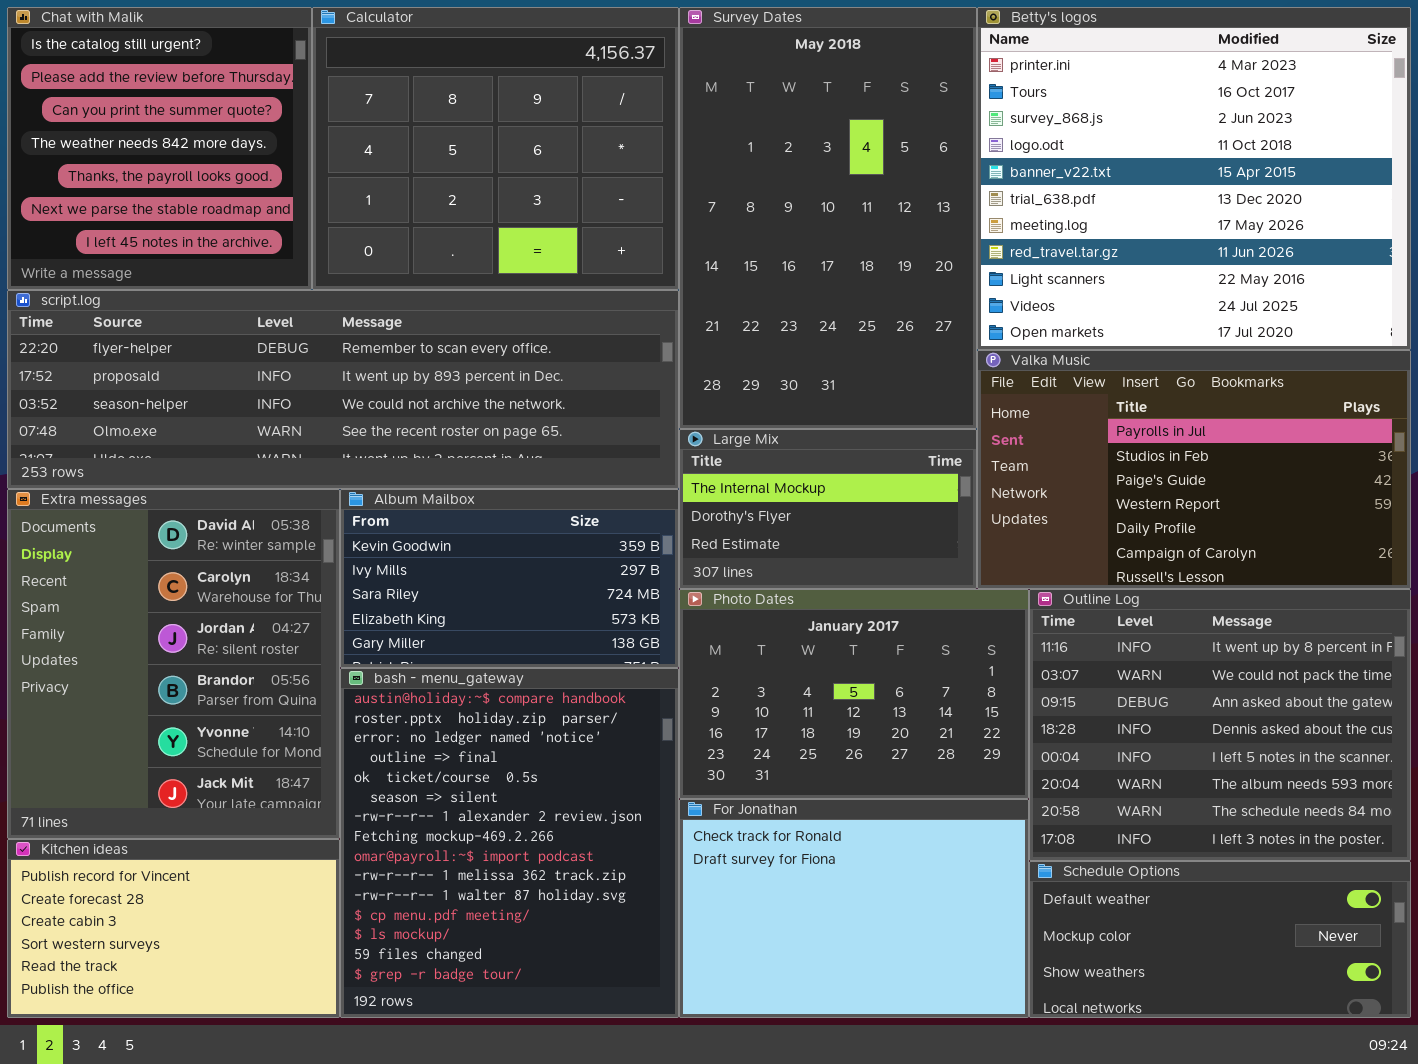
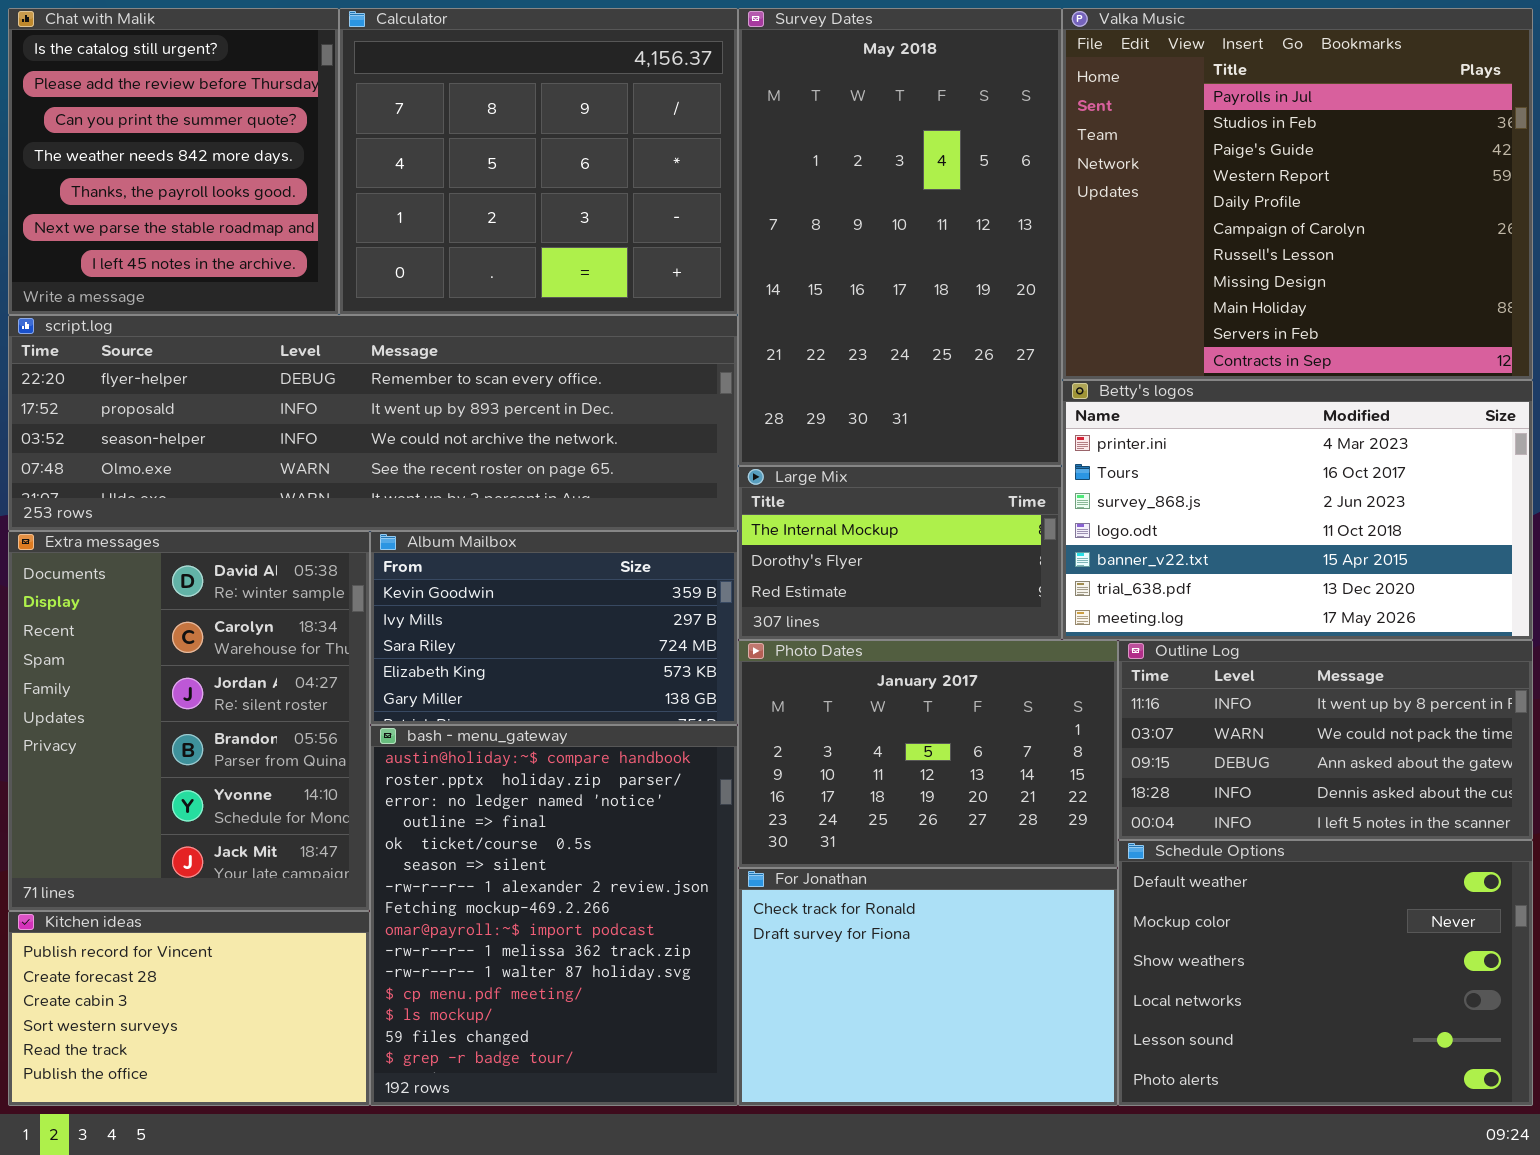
Betty's logos: [977,7,1411,350] -> [1062,380,1533,640], moved, resized
Valka Music: [977,350,1411,589] -> [1062,8,1533,380], moved, resized
Outline Log: [1029,589,1411,861] -> [1118,640,1533,840], resized
Schedule Options: [1029,861,1411,1018] -> [1118,840,1533,1106], resized

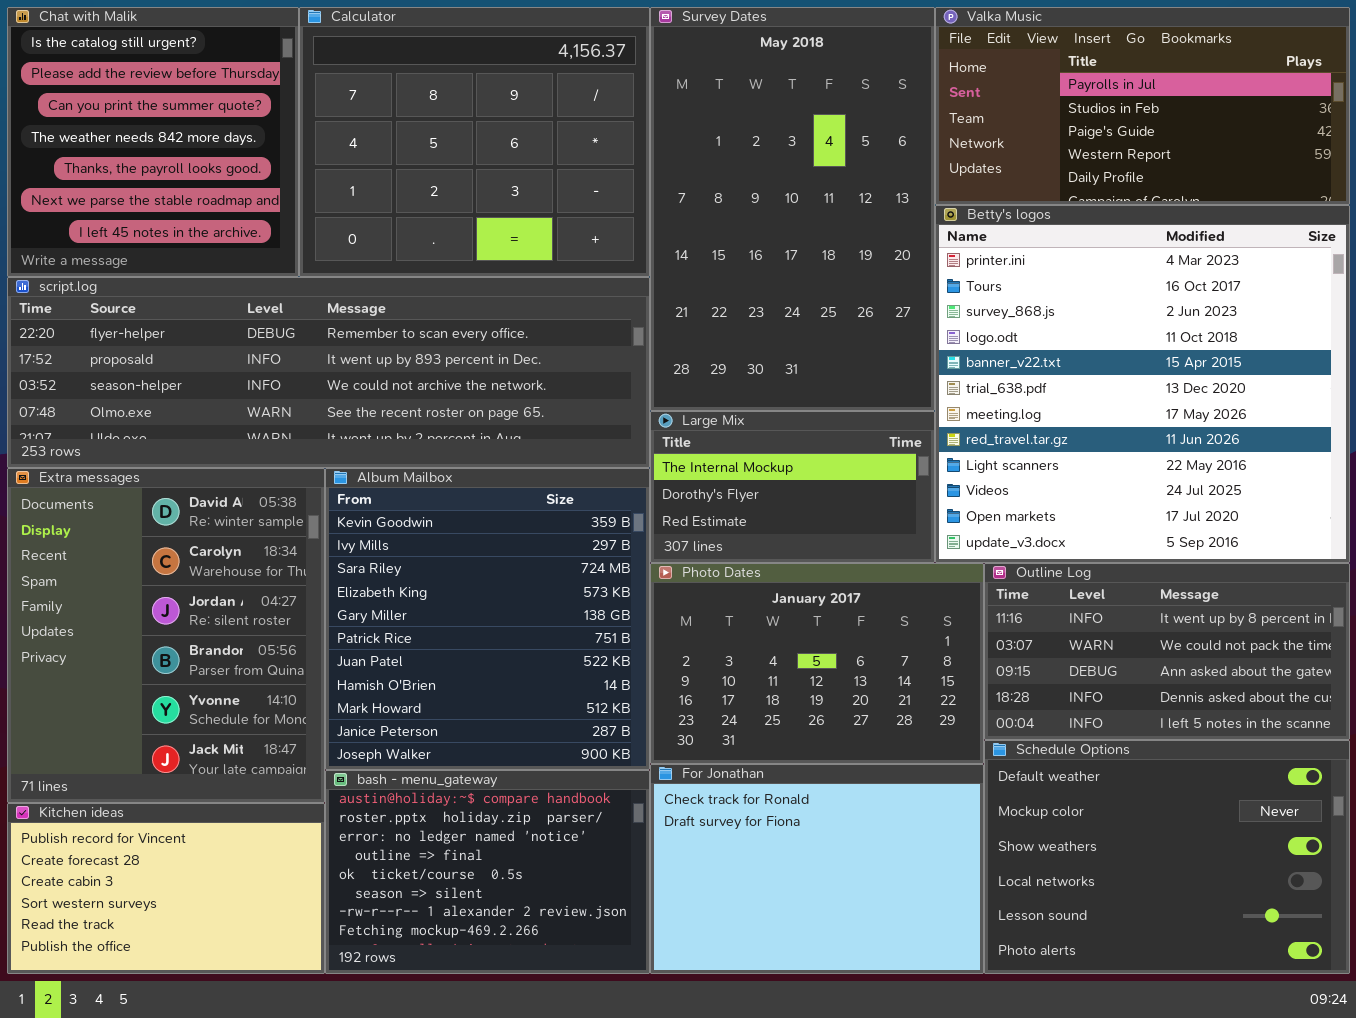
Valka Music: [1062,8,1533,380] -> [935,7,1350,205], resized
Betty's logos: [1062,380,1533,640] -> [935,205,1350,563], resized
Album Mailbox: [370,531,738,725] -> [325,468,650,770], resized
bash - menu_gateway: [370,725,738,1106] -> [325,770,650,974], resized

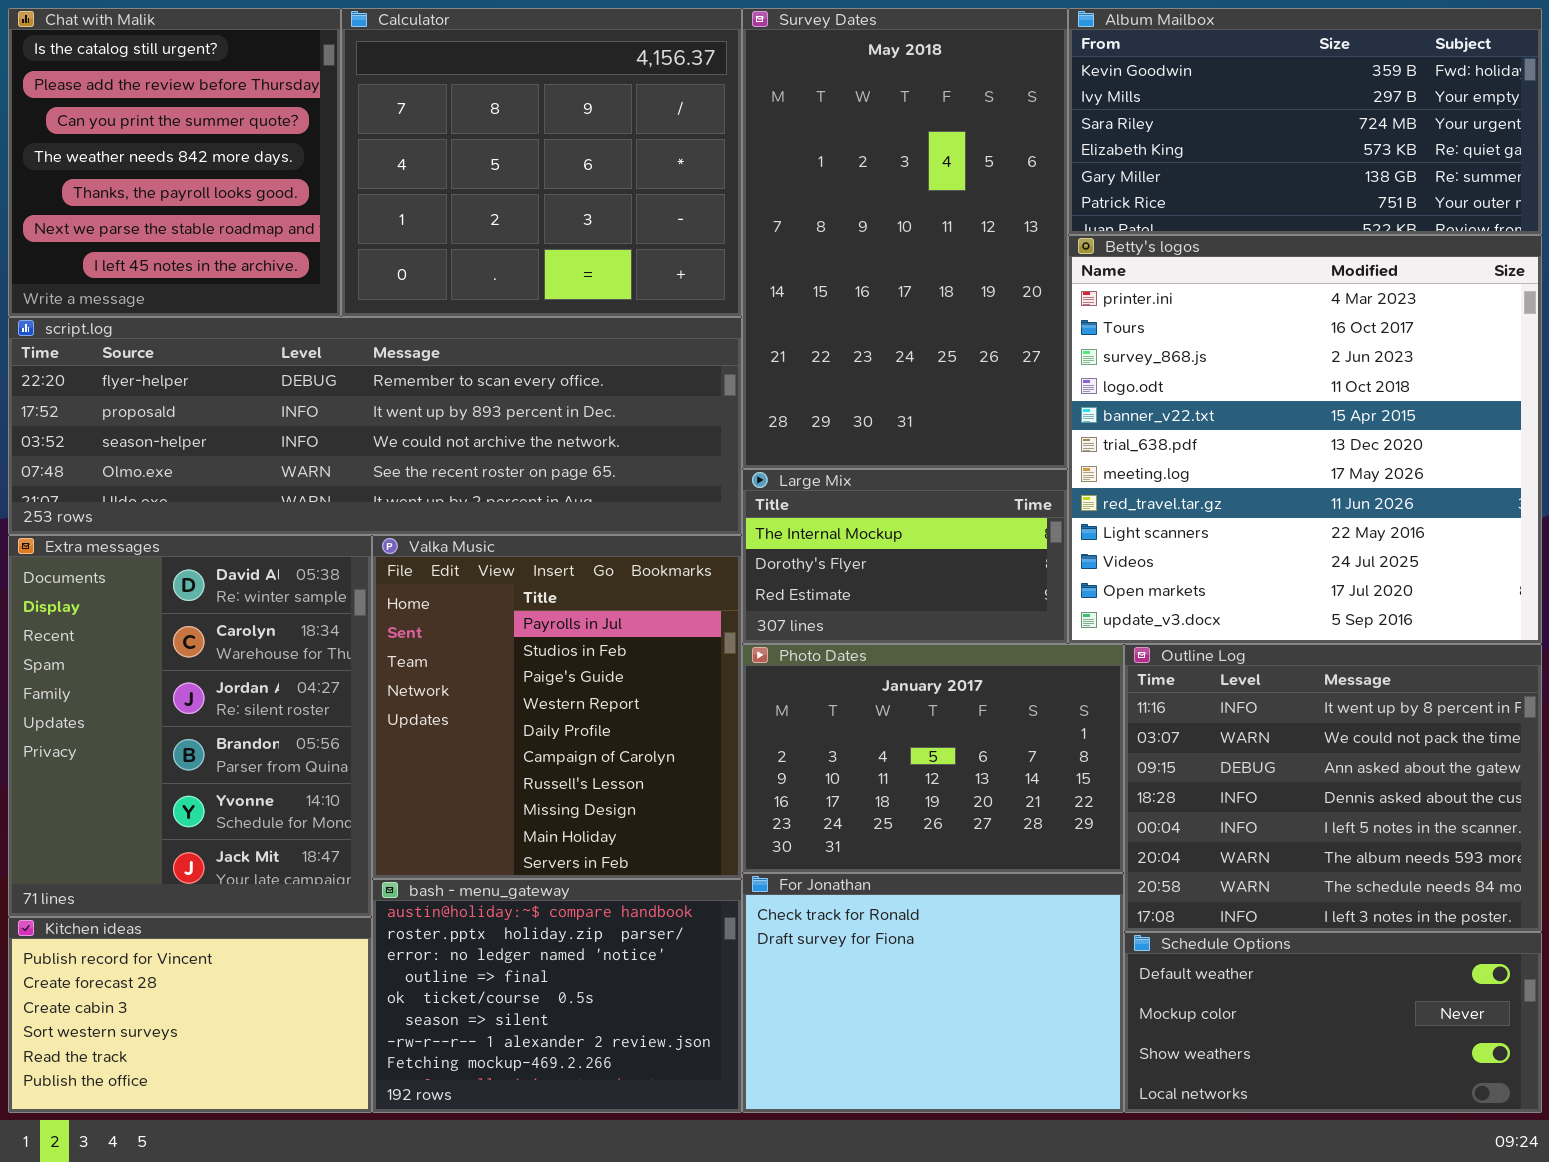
Valka Music: [935,7,1350,205] -> [372,535,742,879], moved, resized
Album Mailbox: [325,468,650,770] -> [1068,8,1542,235], moved, resized
Outline Log: [984,563,1350,740] -> [1124,644,1542,932], resized
Schedule Options: [984,740,1350,974] -> [1124,932,1542,1113], resized

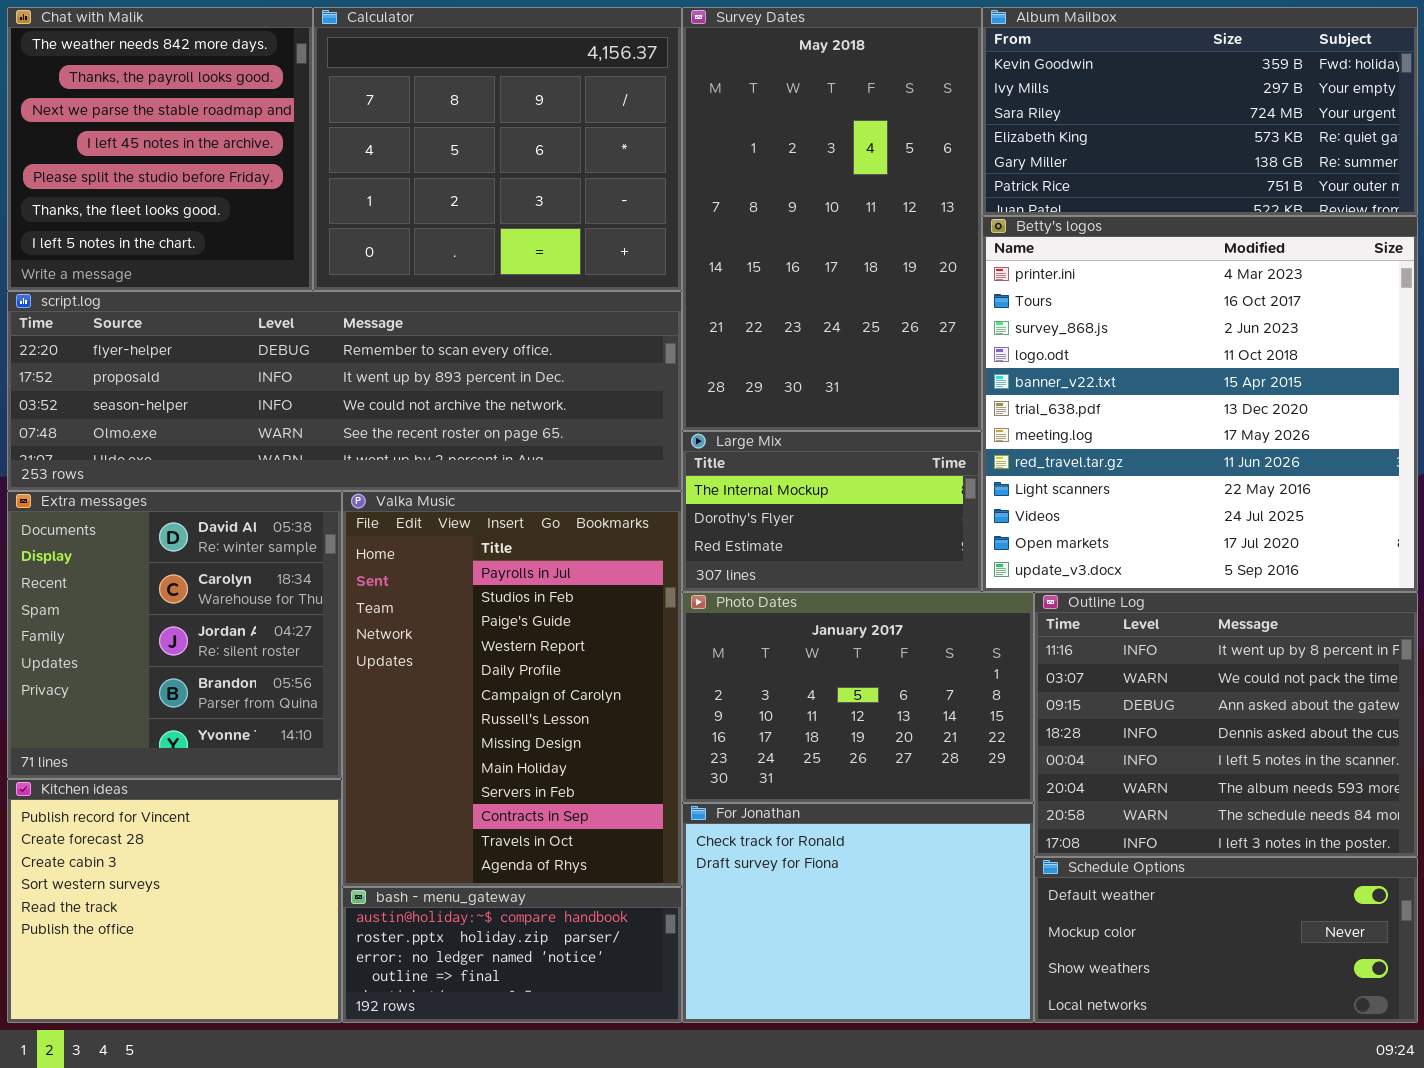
Chat with Malik: [8,8,341,317] -> [7,7,313,291], scrolled down 3 rows
Extra messages: [8,535,372,917] -> [7,491,342,779], resized
Valka Music: [372,535,742,879] -> [342,491,682,887], resized
bash - menu_gateway: [372,879,742,1113] -> [342,887,682,1023], resized
Kitchen ideas: [8,917,372,1113] -> [7,779,342,1023], resized

